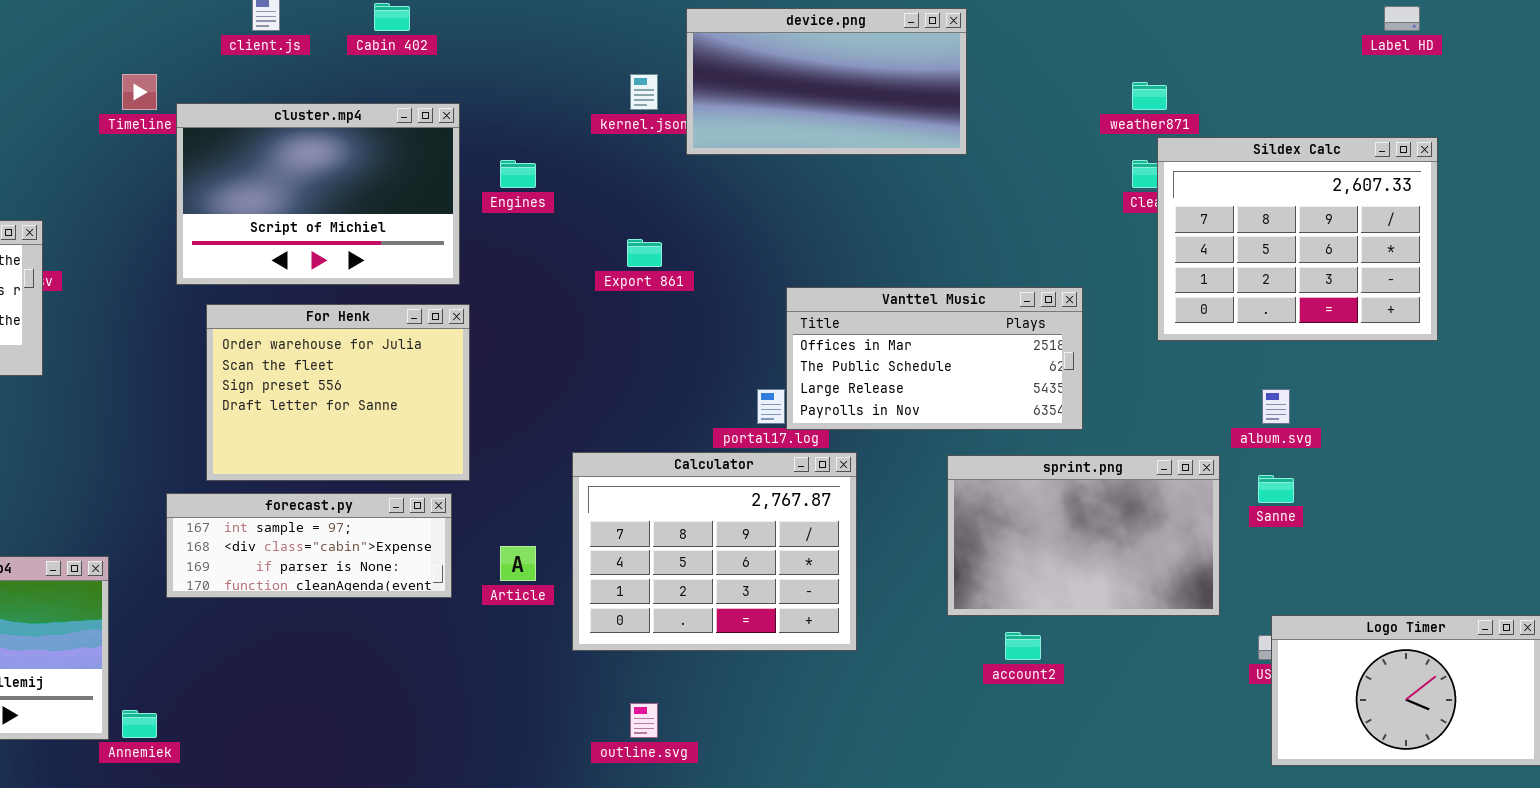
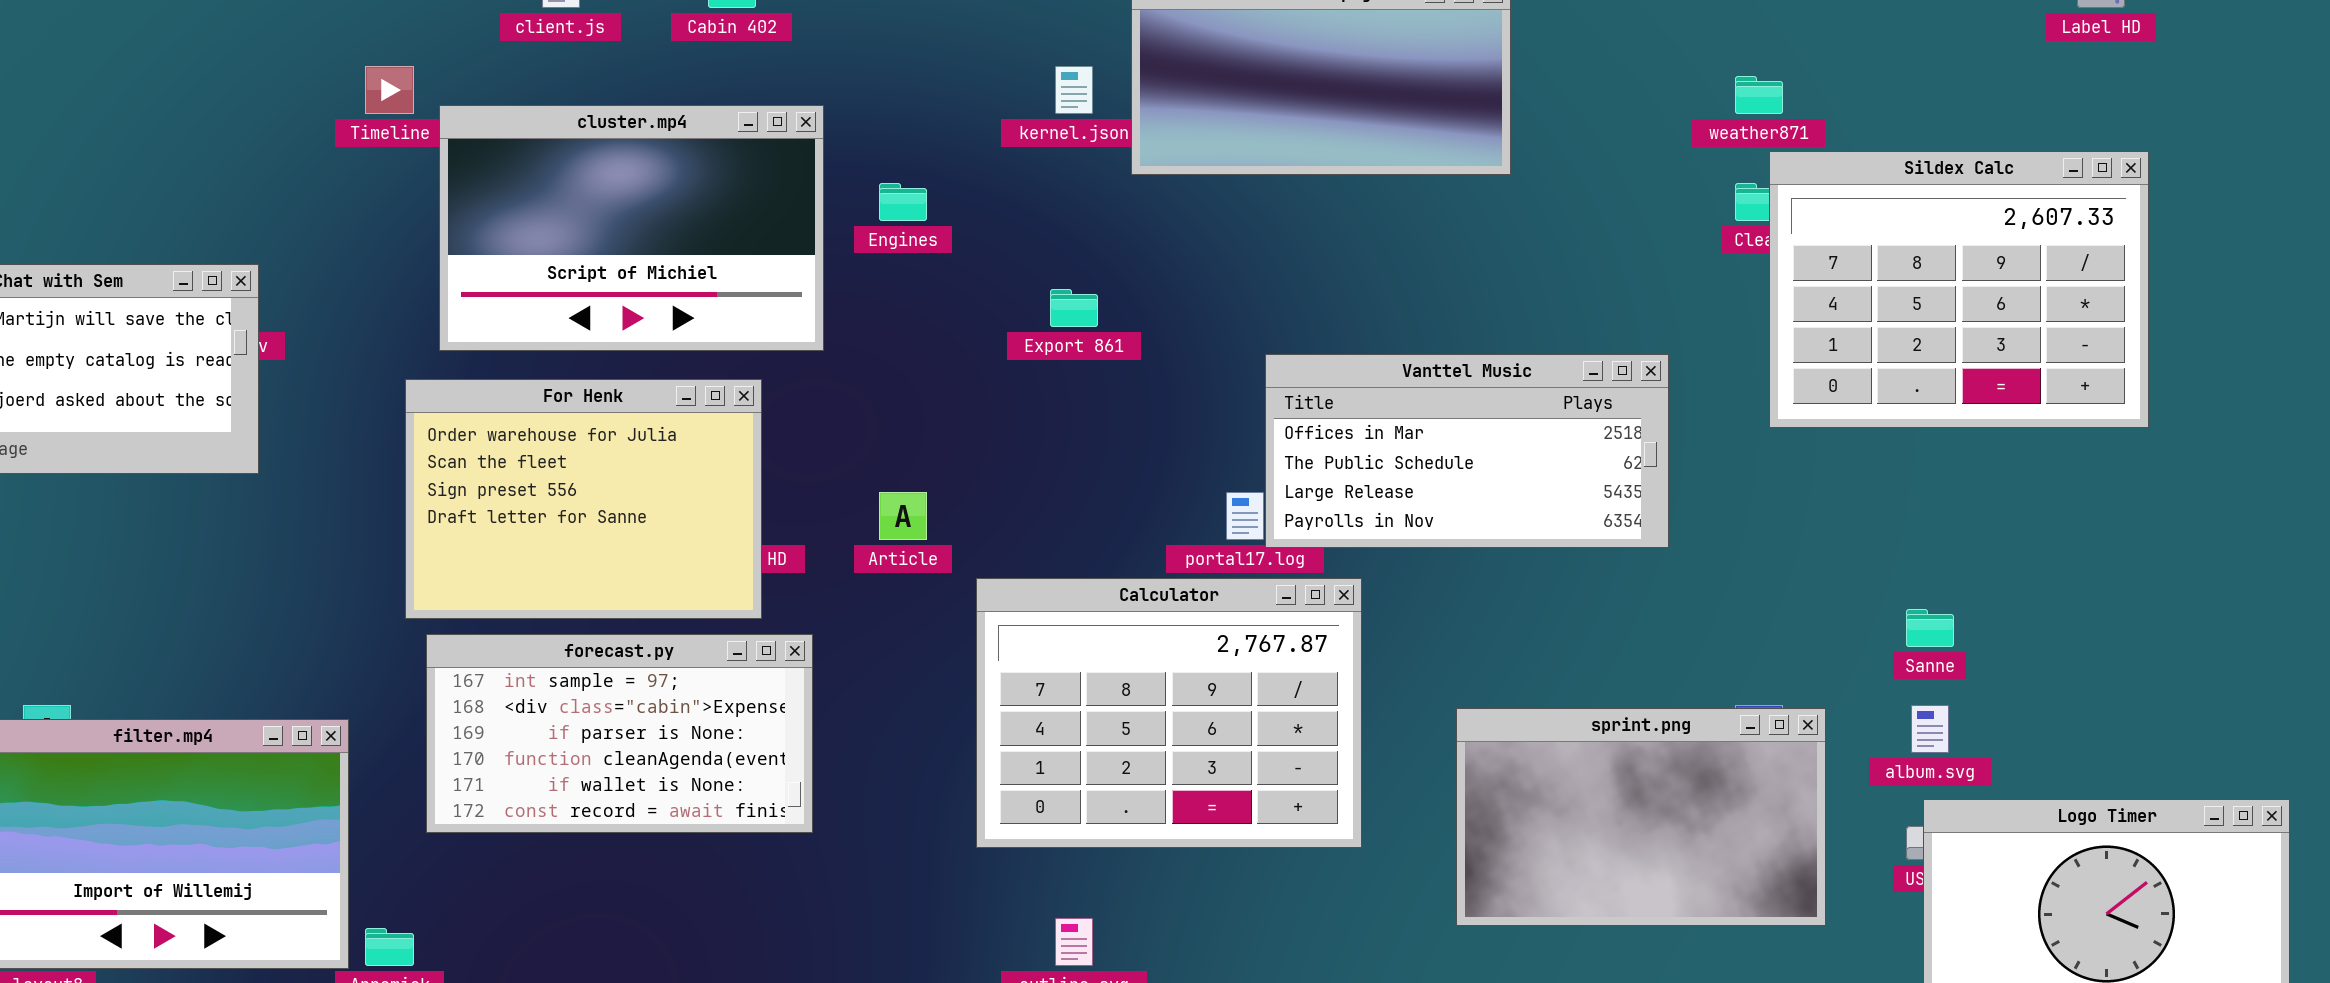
For Henk: [206,304,470,481] -> [405,379,762,619], moved
album.svg: [1262,389,1290,424] -> [1911,705,1949,753], moved
sprint.png: [947,455,1220,616] -> [1456,708,1826,926], moved
forecast.py: [166,493,452,598] -> [426,634,813,833], resized
Article: [500,546,536,581] -> [879,492,927,540], moved

